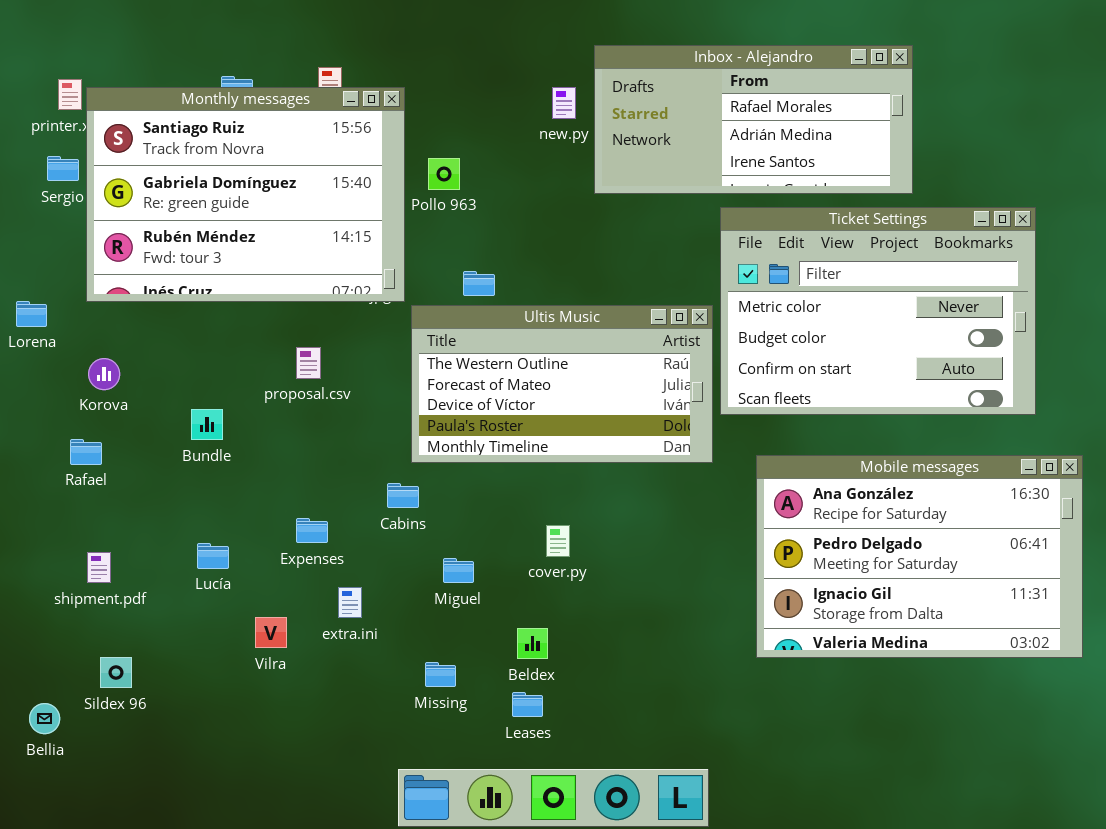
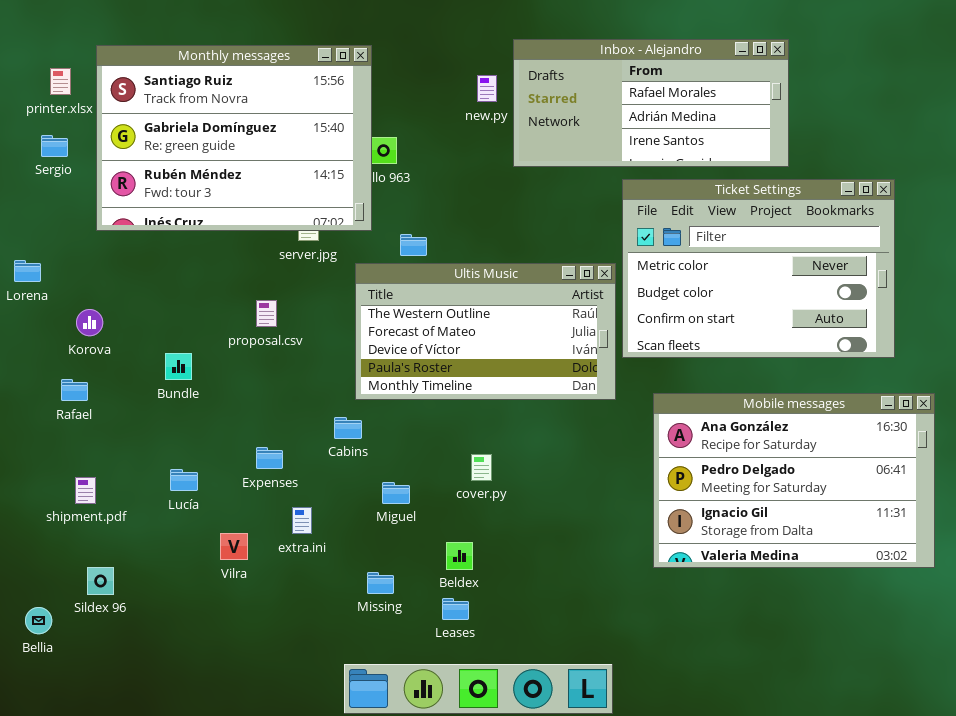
Monthly messages: [86,87,405,302] -> [96,45,372,231], moved

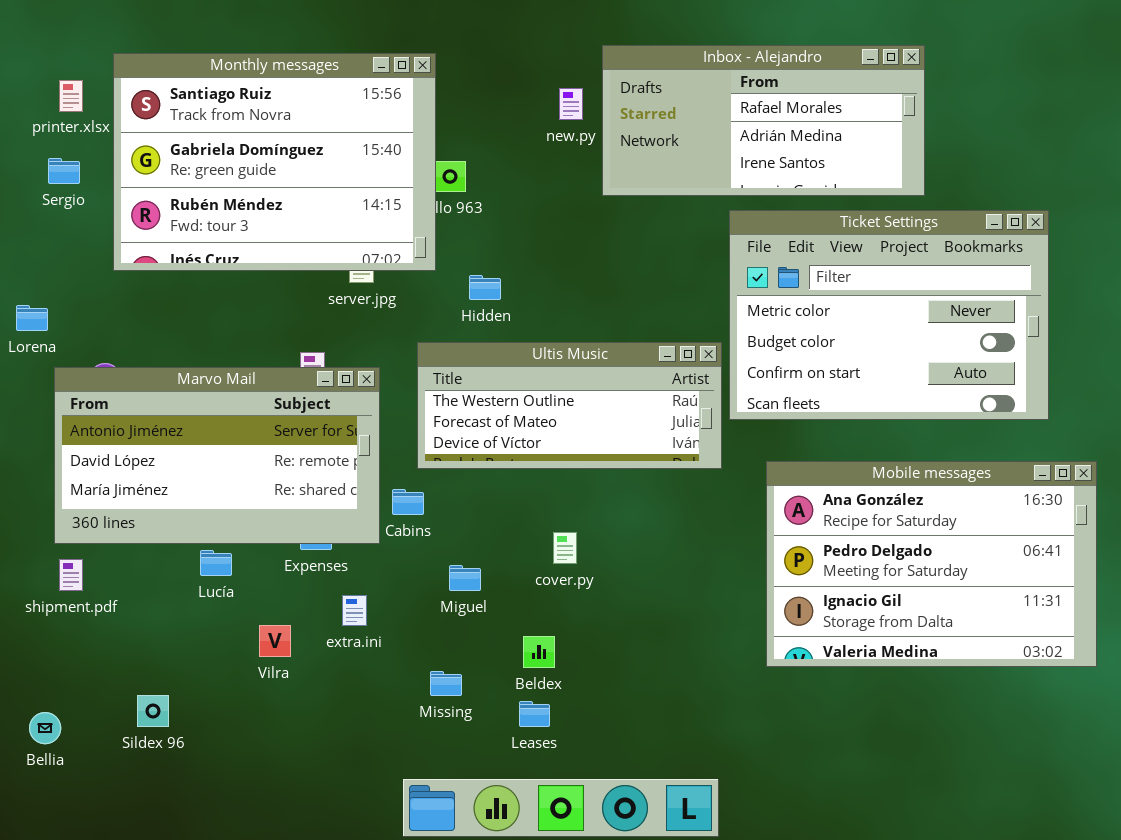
Ultis Music: [355,263,616,400] -> [417,342,722,469], resized
Marvo Mail: none -> [54,367,380,544], opened
shipment.pdf: [75,477,96,504] -> [59,559,83,591], moved
Sildex 96: [87,567,114,595] -> [137,695,169,727], moved

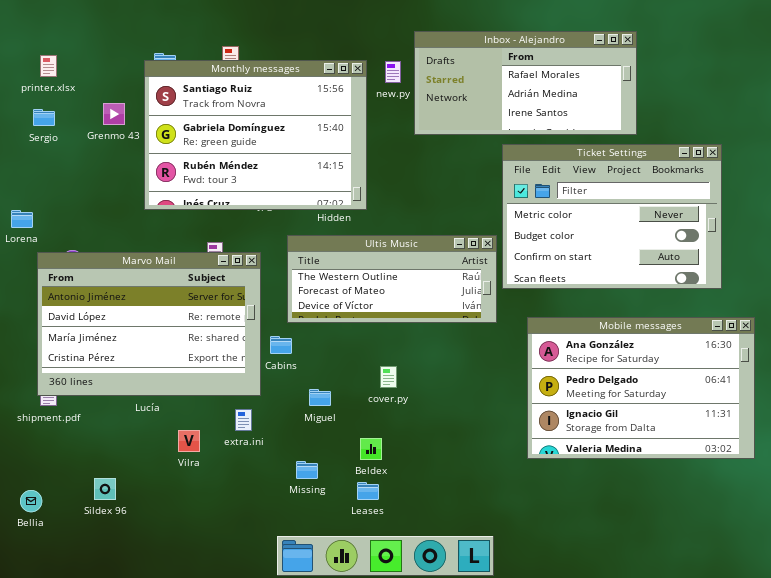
Monthly messages: [113,53,436,271] -> [144,60,367,210], moved
Marvo Mail: [54,367,380,544] -> [37,252,261,396], resized

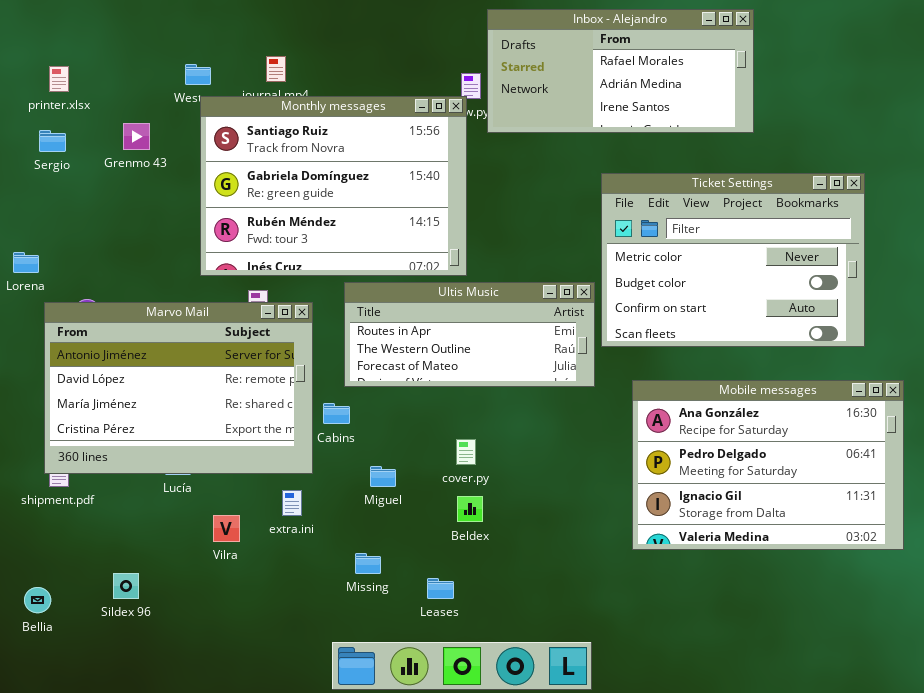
Inbox - Alejandro: [414,31,637,135] -> [487,9,754,133], moved
Monthly messages: [144,60,367,210] -> [200,96,467,276], moved
Ultis Music: [287,235,497,323] -> [344,282,595,387], scrolled up 1 row
Beldex: [360,438,382,460] -> [457,496,483,522], moved

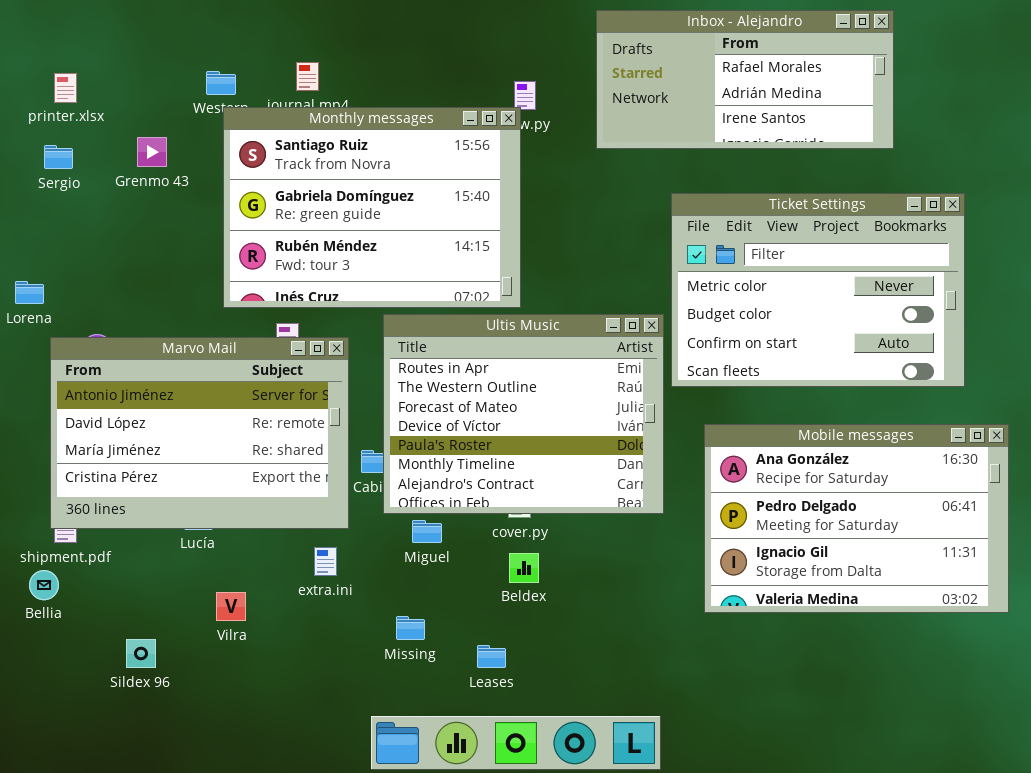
Inbox - Alejandro: [487,9,754,133] -> [596,10,894,149], moved
Ultis Music: [344,282,595,387] -> [383,314,664,514], resized
Vilra: [213,515,240,542] -> [216,592,246,621], moved
Bellia: [24,587,51,613] -> [29,570,59,600], moved

